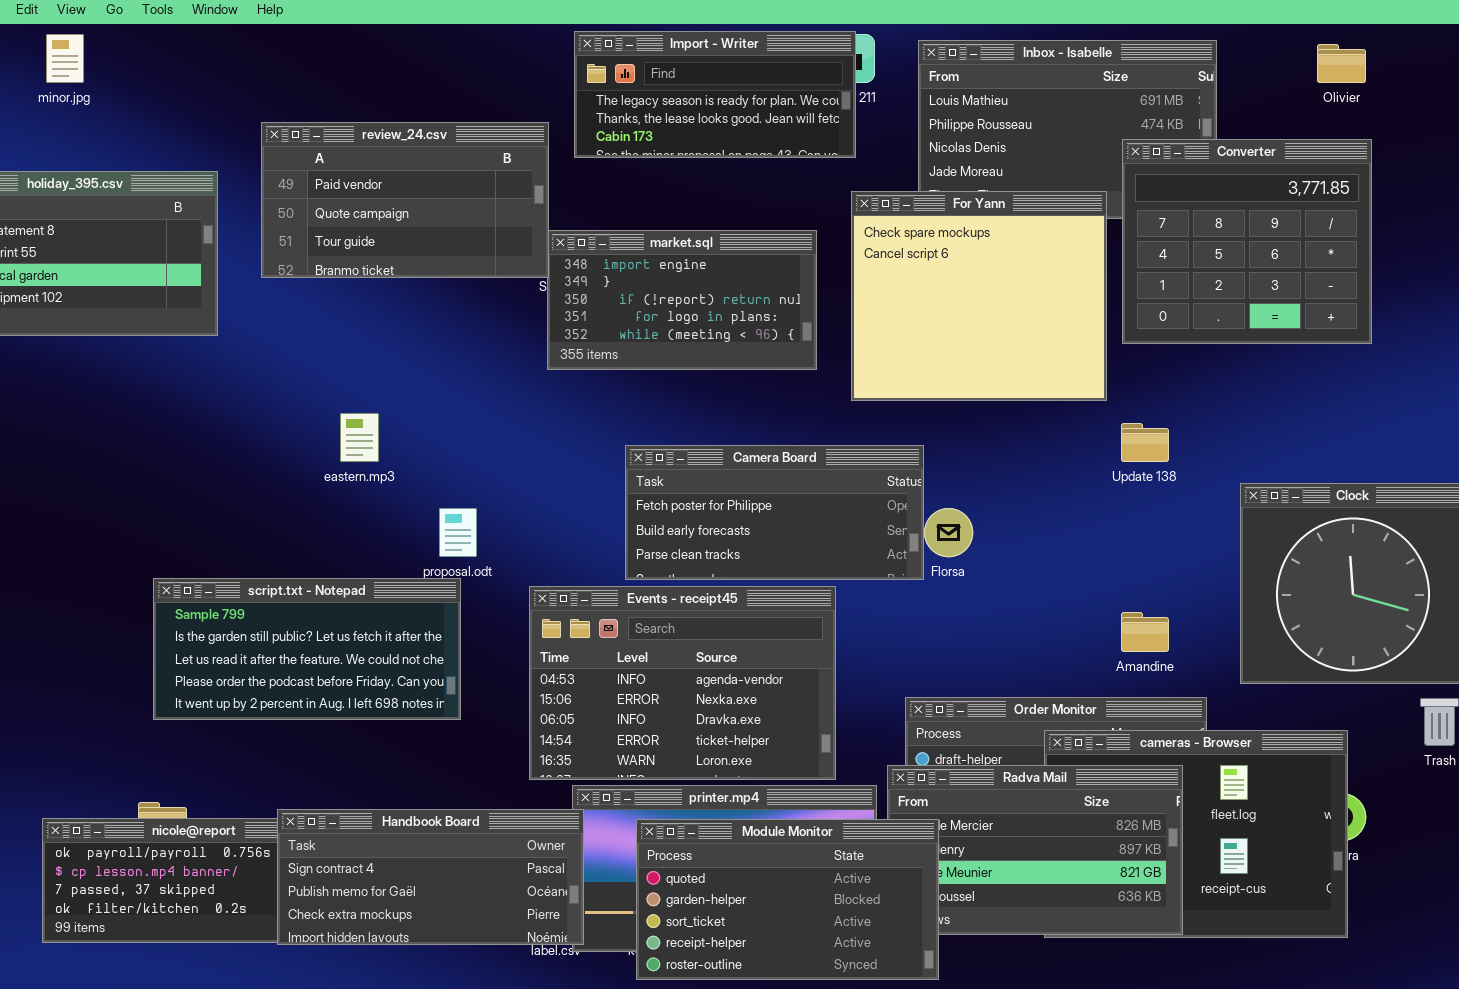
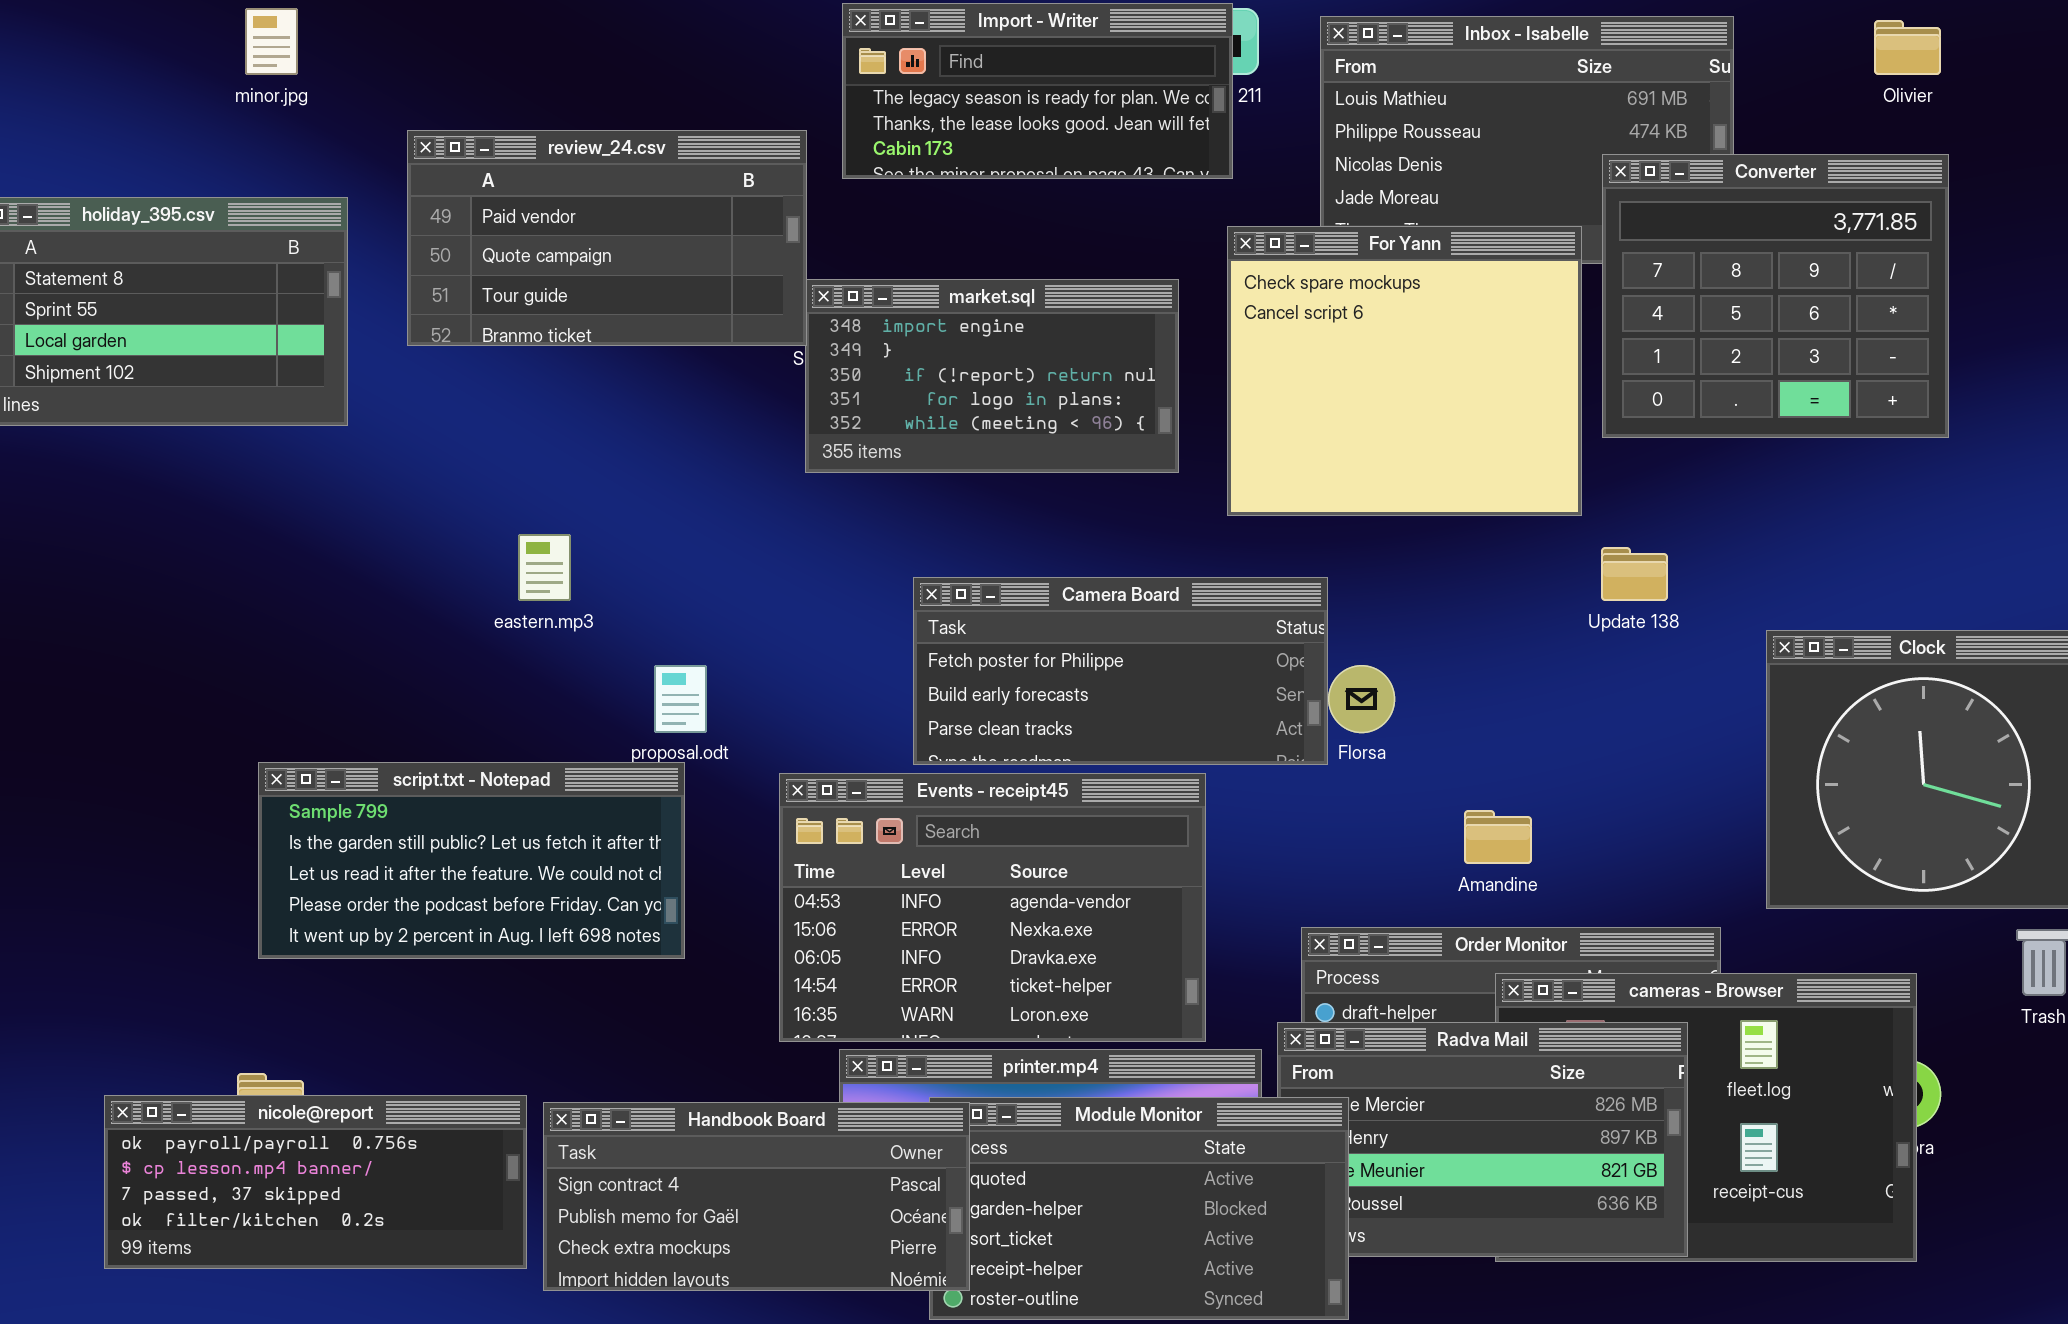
minor.jpg: [46,34,84,83] -> [245,8,298,75], moved
Amandine: [1121,612,1169,652] -> [1464,810,1532,864], moved
Handbook Board: [277,809,584,945] -> [543,1102,970,1291], moved

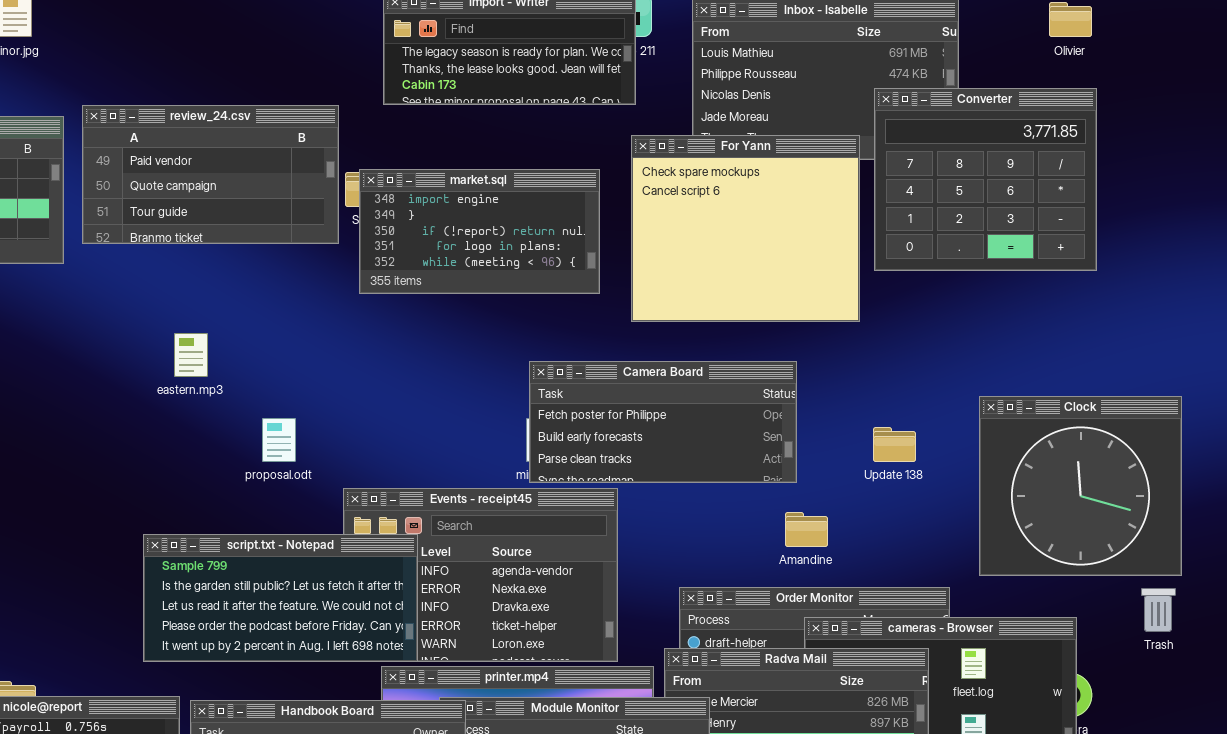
review_24.csv: [407,130,807,346] -> [82,105,339,244], moved
Update 138: [1601,547,1668,601] -> [873,427,916,462], moved
Camera Board: [913,577,1328,765] -> [529,361,797,483], moved
script.txt - Notepad: [258,762,685,959] -> [143,534,418,662], moved

